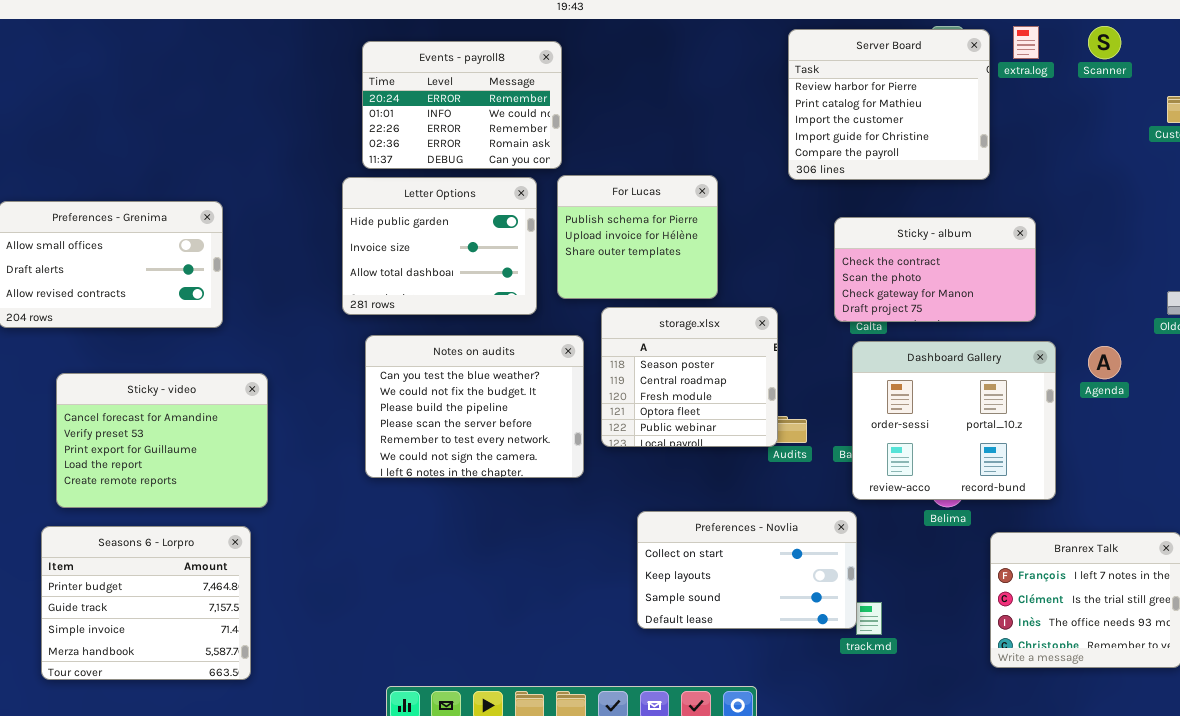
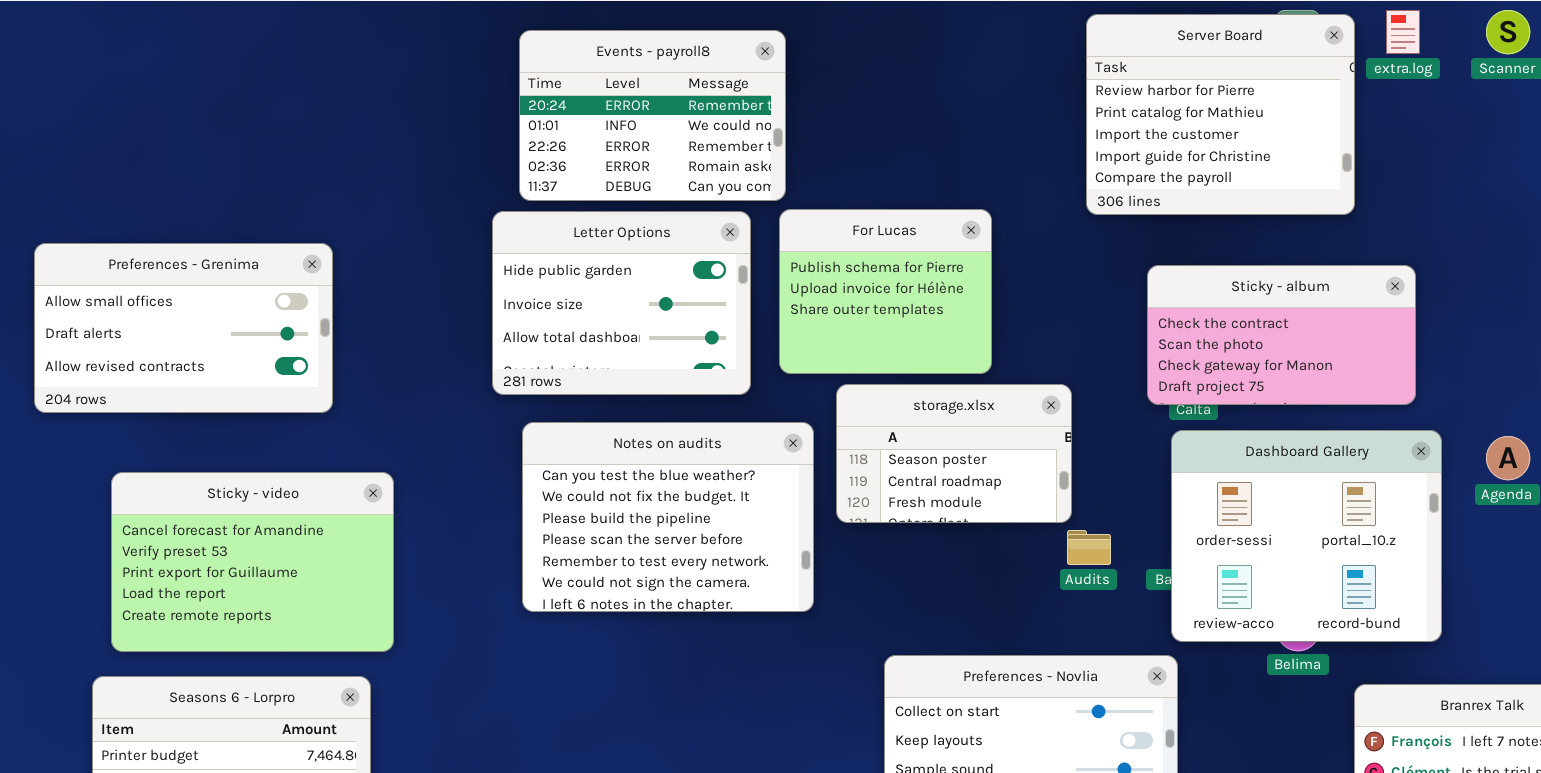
storage.xlsx: [601,307,778,447] -> [836,384,1072,523], resized

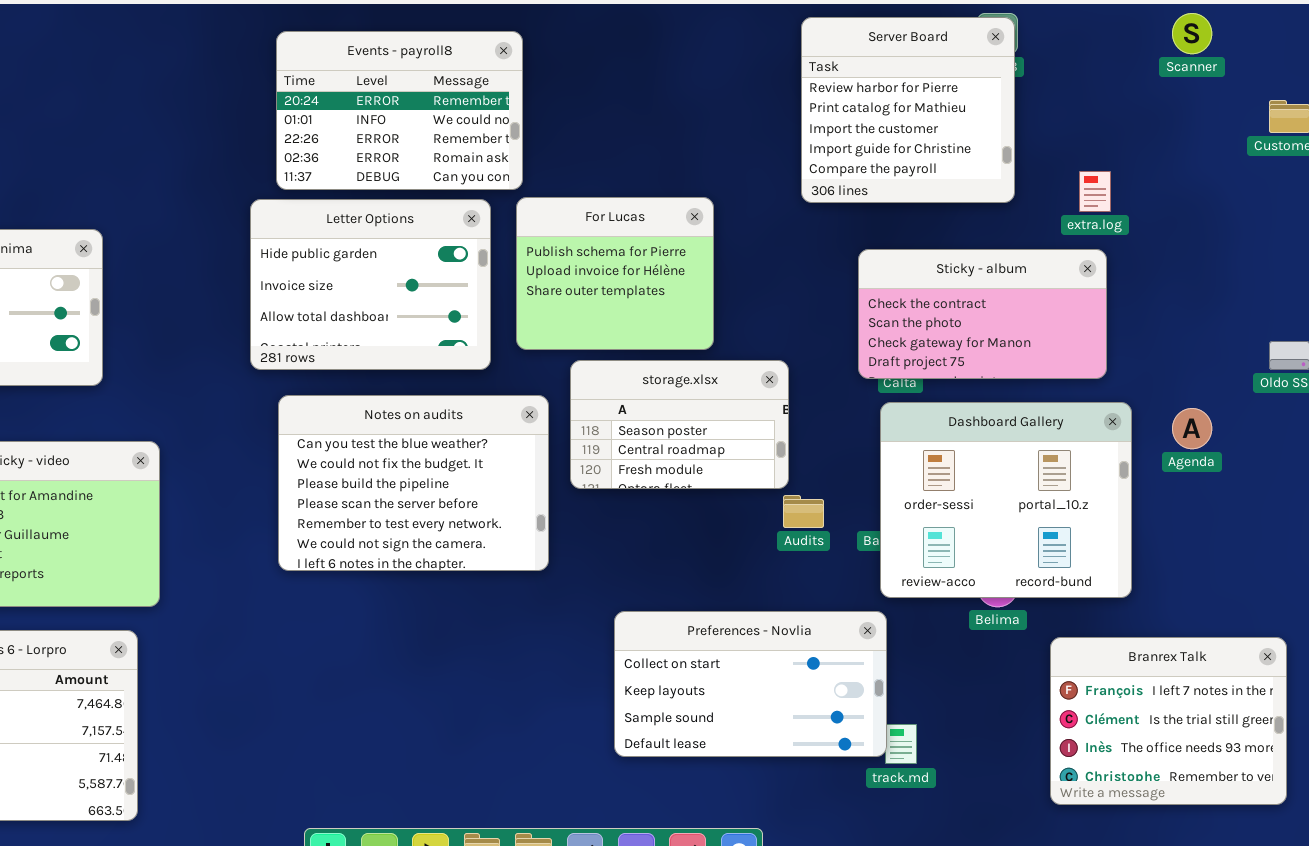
extra.log: [1386,10,1420,54] -> [1079,171,1111,212], moved
Server Board: [1086,14,1355,215] -> [801,17,1015,203], resized

